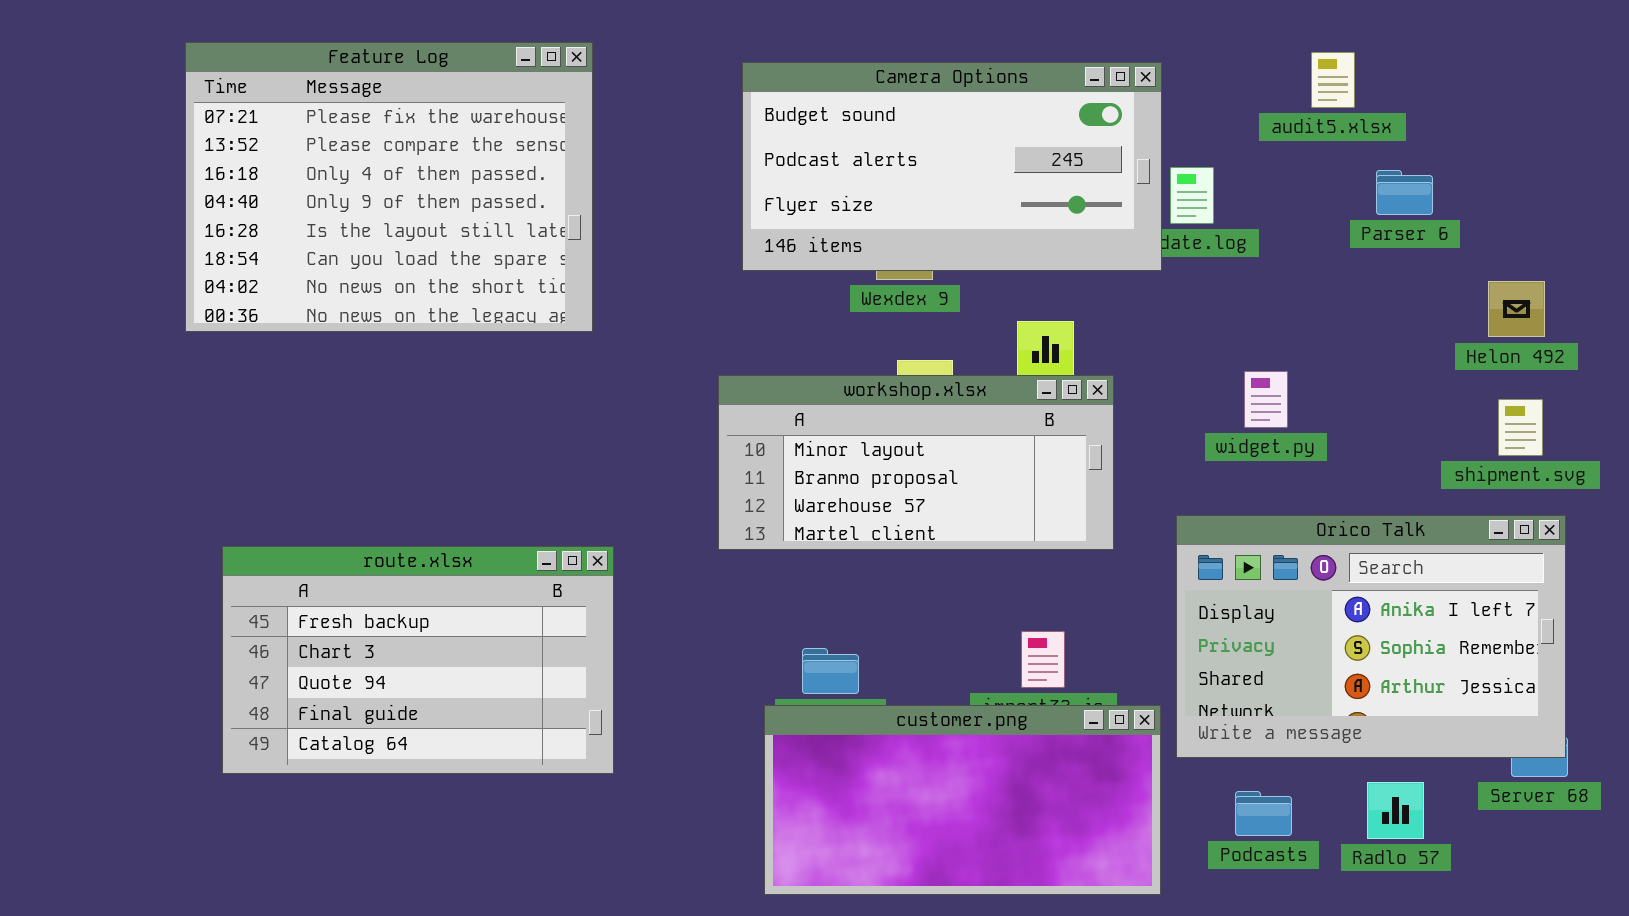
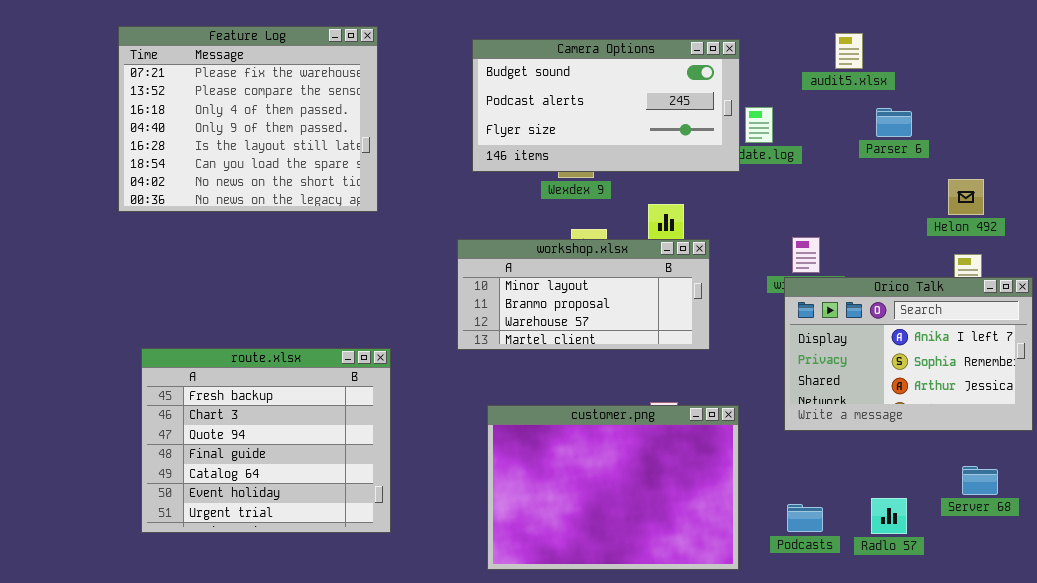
Orico Talk: [1176,515,1566,758] -> [784,277,1033,431], moved
route.xlsx: [222,546,614,774] -> [141,348,391,533], resized
customer.png: [764,705,1161,895] -> [487,405,739,570], resized

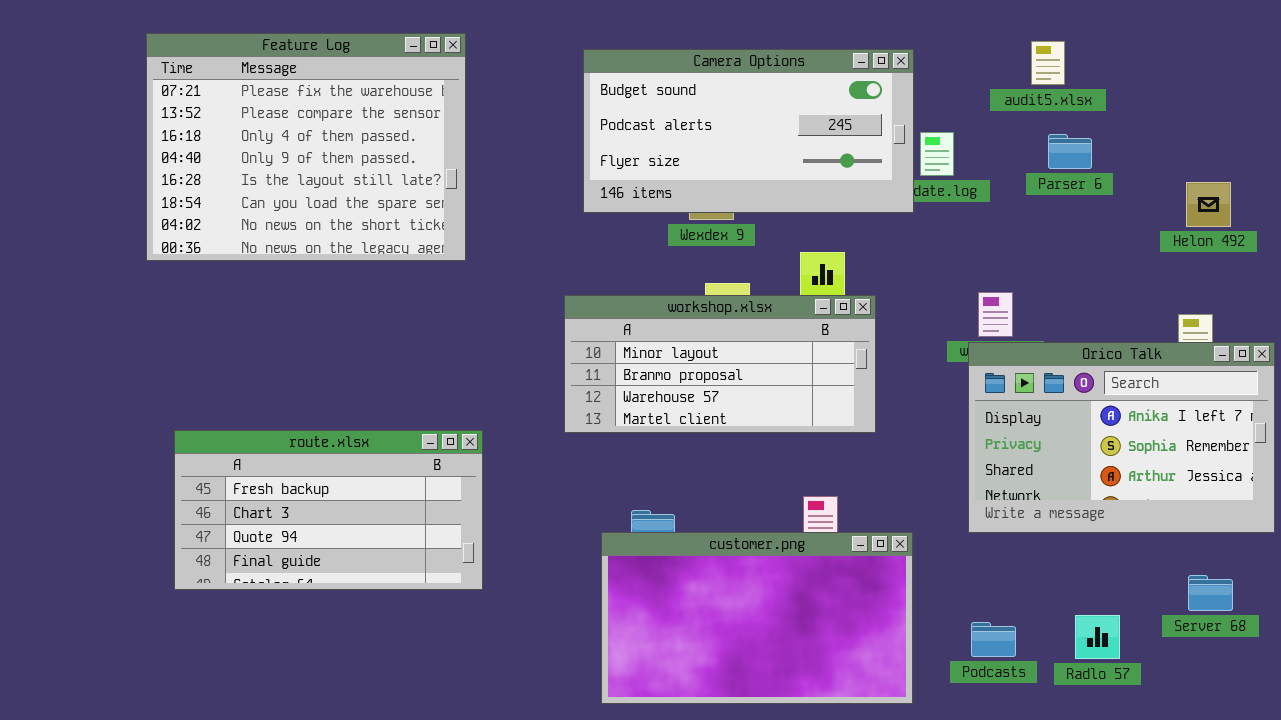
Parser 6: [876,108,912,137] -> [1048,134,1092,169], moved
Helon 492: [948,179,984,215] -> [1186,182,1231,227], moved
route.xlsx: [141,348,391,533] -> [174,430,483,590], resized
customer.png: [487,405,739,570] -> [601,532,913,704], resized

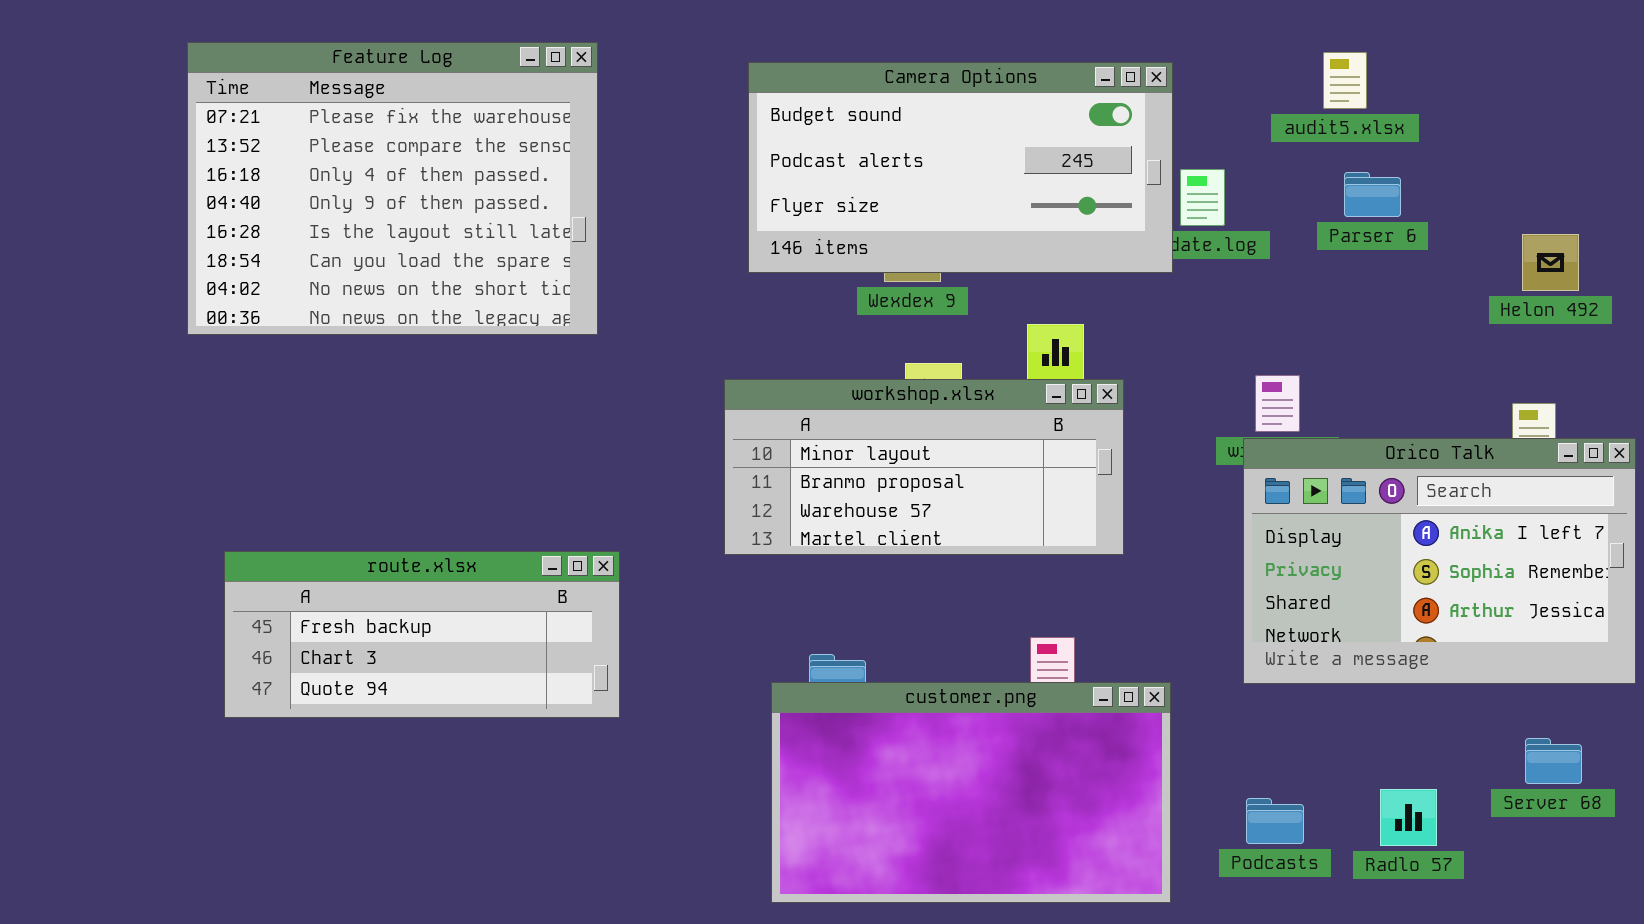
route.xlsx: [174,430,483,590] -> [224,551,620,718], resized

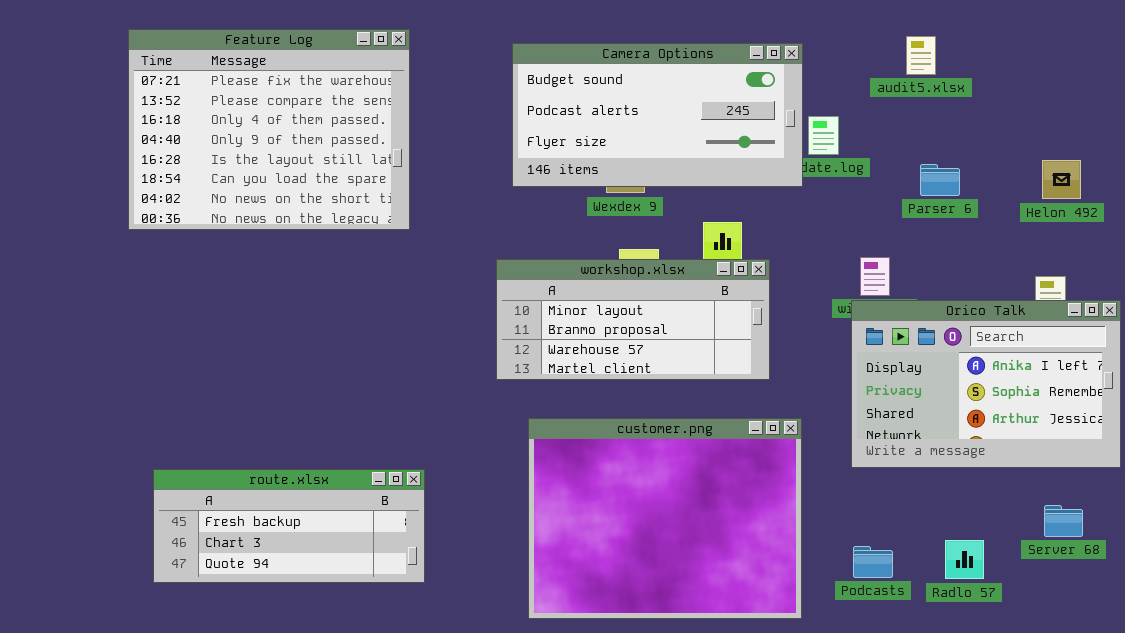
Parser 6: [1344,172,1401,217] -> [920,164,960,196], moved
route.xlsx: [224,551,620,718] -> [153,469,425,583], moved
customer.png: [771,682,1171,903] -> [528,418,802,619], resized

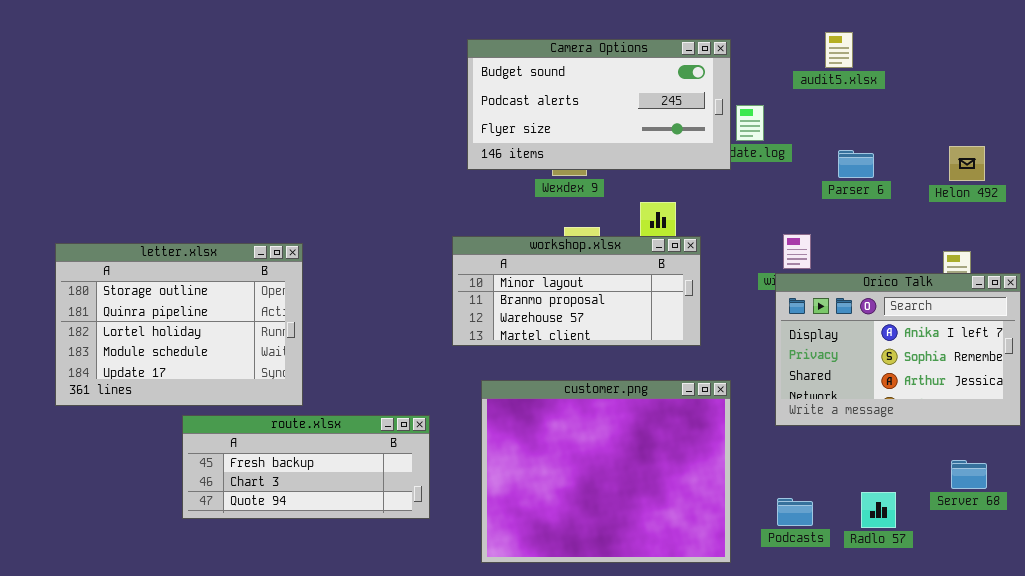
Feature Log: [128,29,410,230] -> none, closed
letter.xlsx: none -> [55,243,303,406], opened
route.xlsx: [153,469,425,583] -> [182,415,430,519], moved

